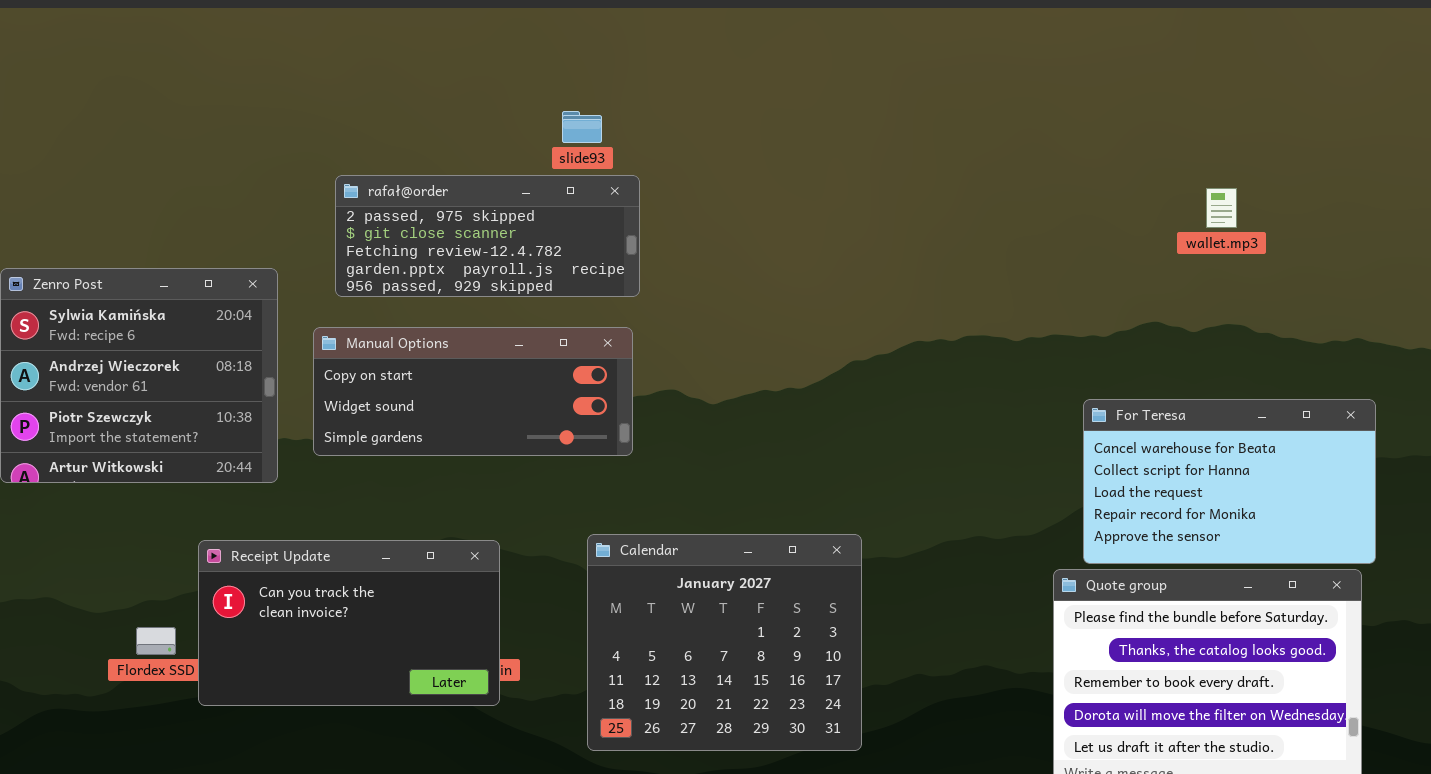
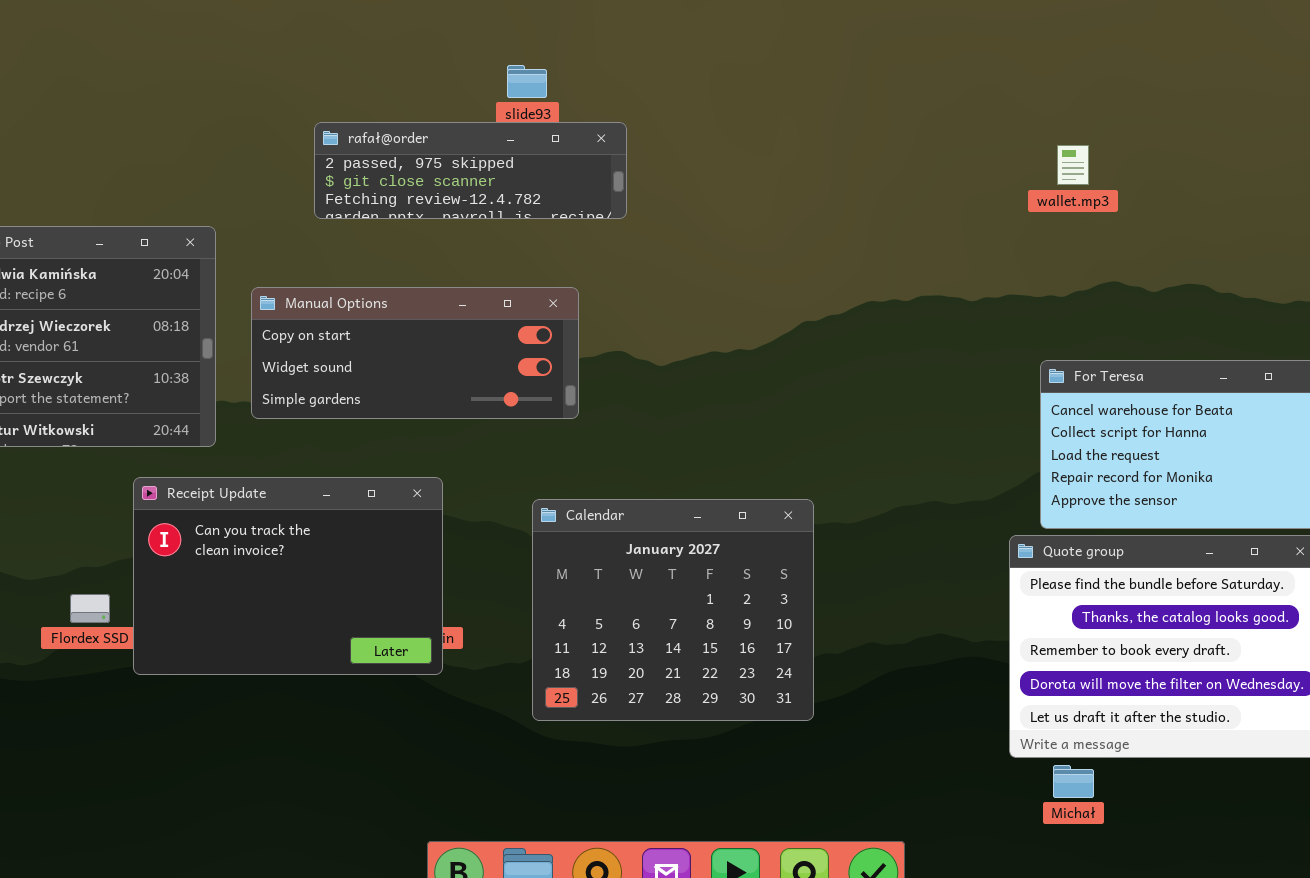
rafał@order: [335,175,640,297] -> [314,122,627,219], moved, resized
wallet.mp3: [1206,188,1237,228] -> [1057,145,1089,185], moved
Receipt Update: [198,540,500,706] -> [133,477,443,675], resized

